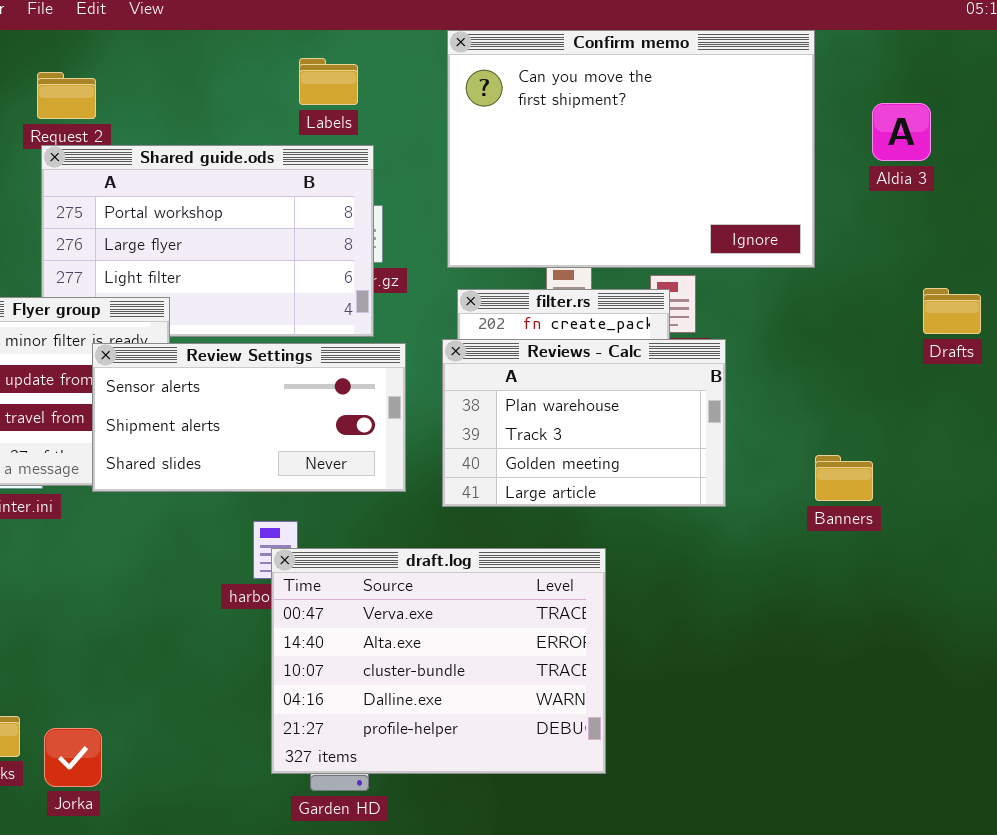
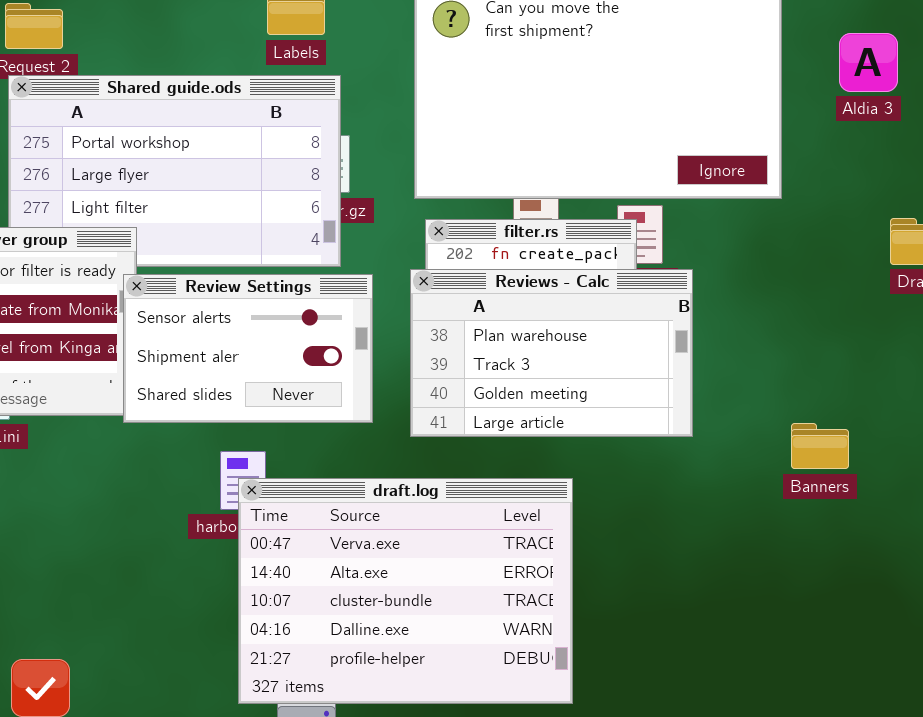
Review Settings: [92,343,406,492] -> [123,274,373,423], resized
Banners: [815,455,873,501] -> [791,423,849,469], moved

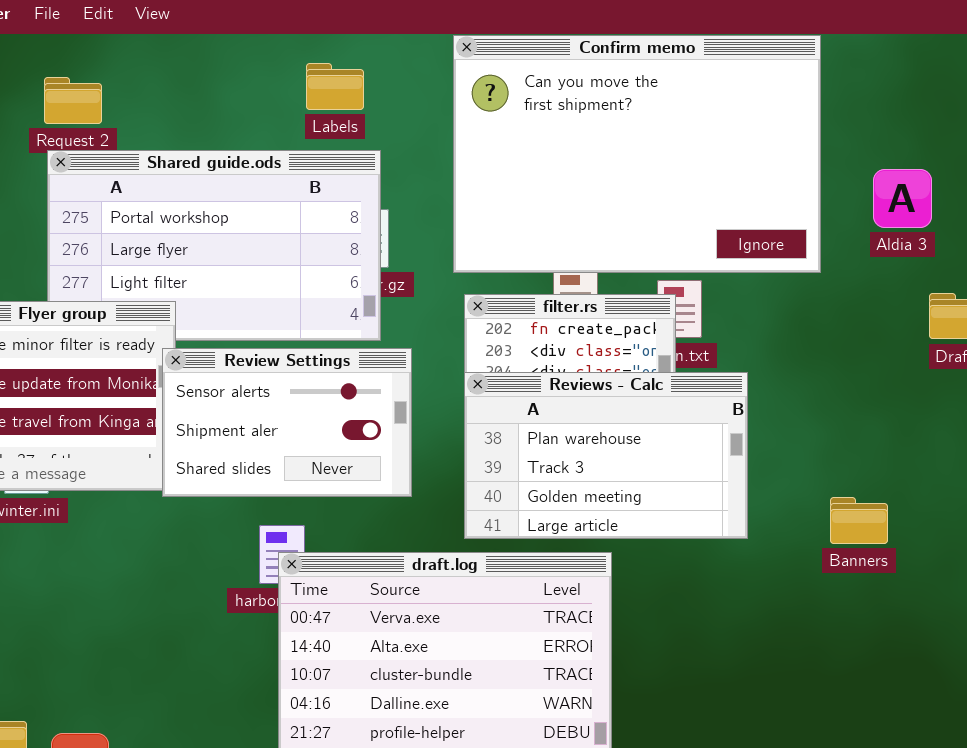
Aldia 3: [839,33,898,92] -> [873,169,932,228], moved
Reviews - Calc: [410,269,693,437] -> [464,372,748,539], moved

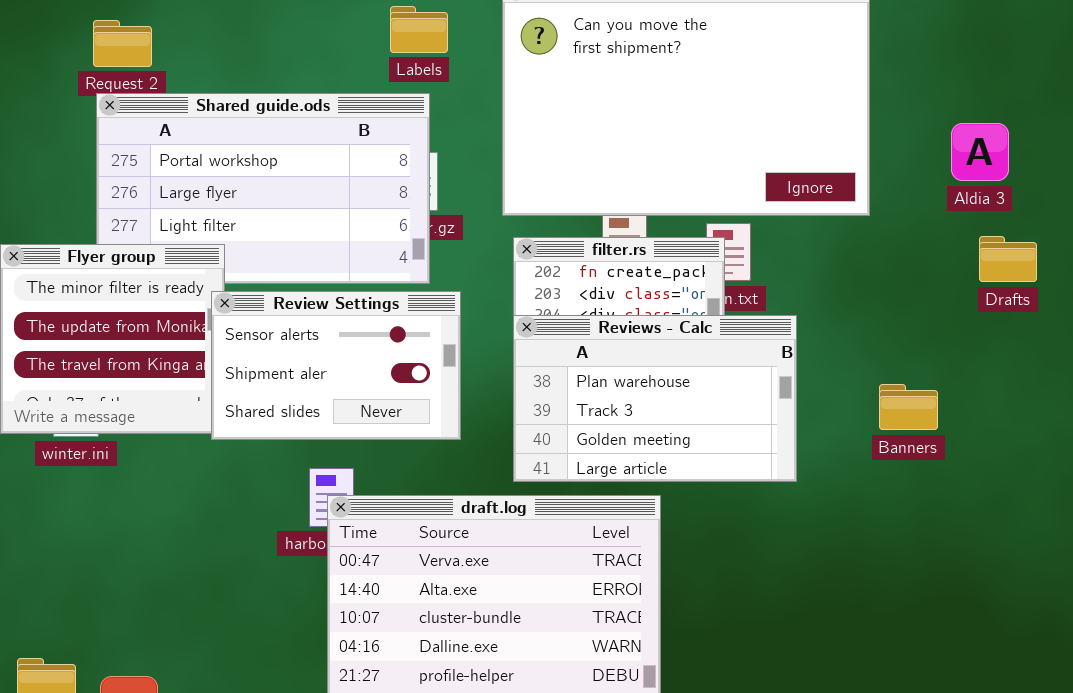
Labels: [306,63,364,110] -> [390,6,448,53], moved
Aldia 3: [873,169,932,228] -> [951,123,1009,181], moved
Banners: [830,497,888,544] -> [879,384,938,430], moved

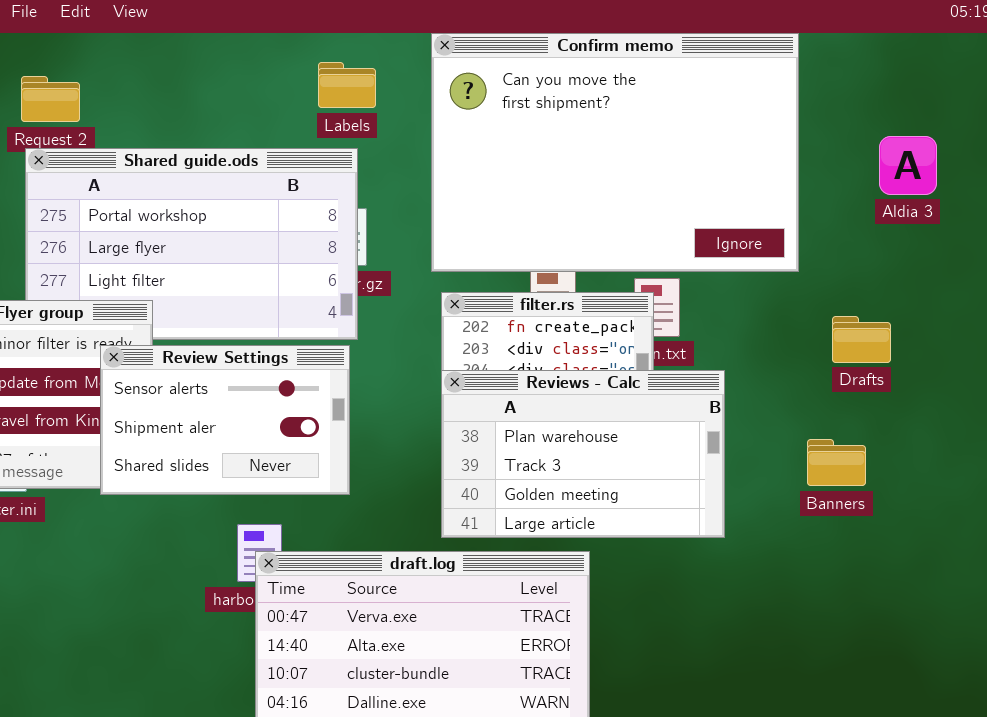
Aldia 3: [951,123,1009,181] -> [879,136,937,195], moved
Drafts: [979,236,1037,282] -> [832,316,891,363], moved
Review Settings: [211,291,461,440] -> [100,345,350,495], moved

